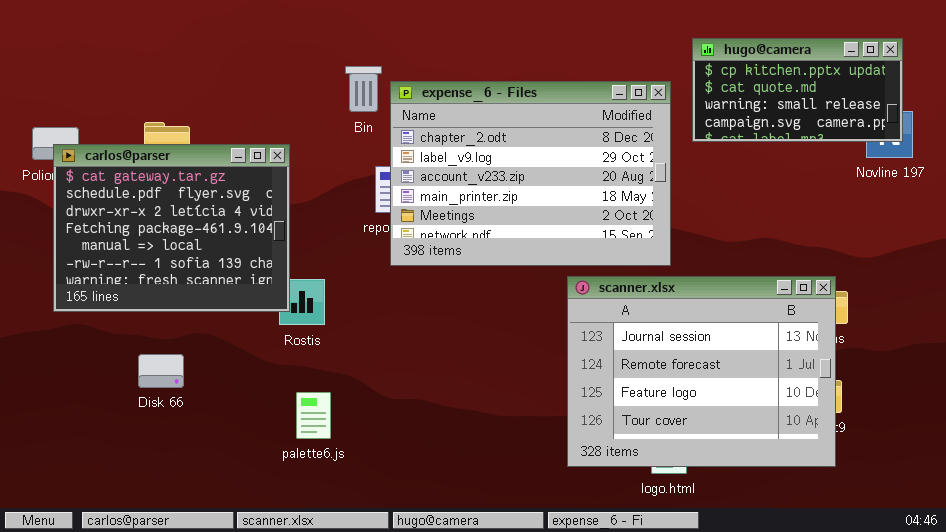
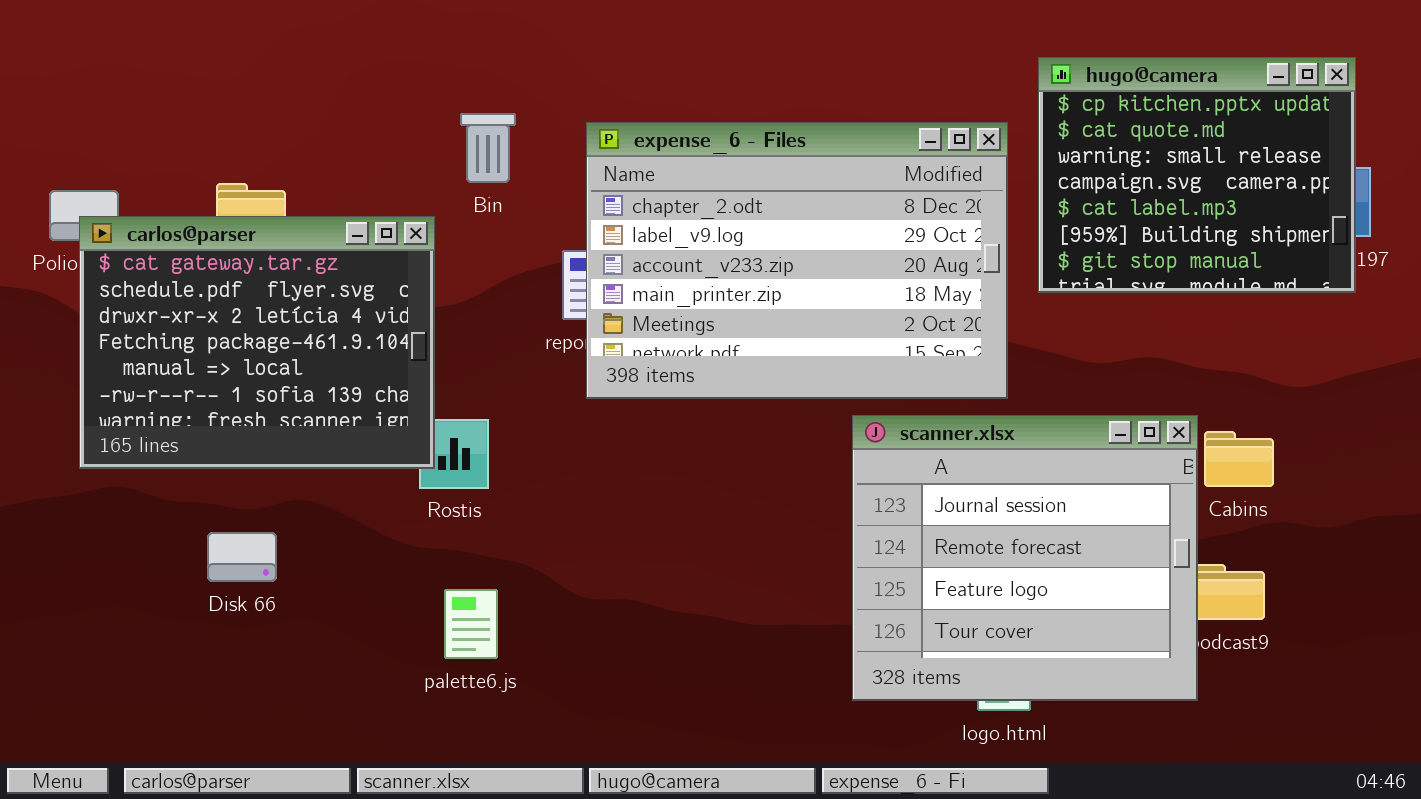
hugo@camera: [692,38,903,142] -> [1038,57,1356,293], resized
Bin: [345,66,382,112] -> [460,113,516,183], moved
scanner.xlsx: [567,276,836,467] -> [852,415,1198,701], resized

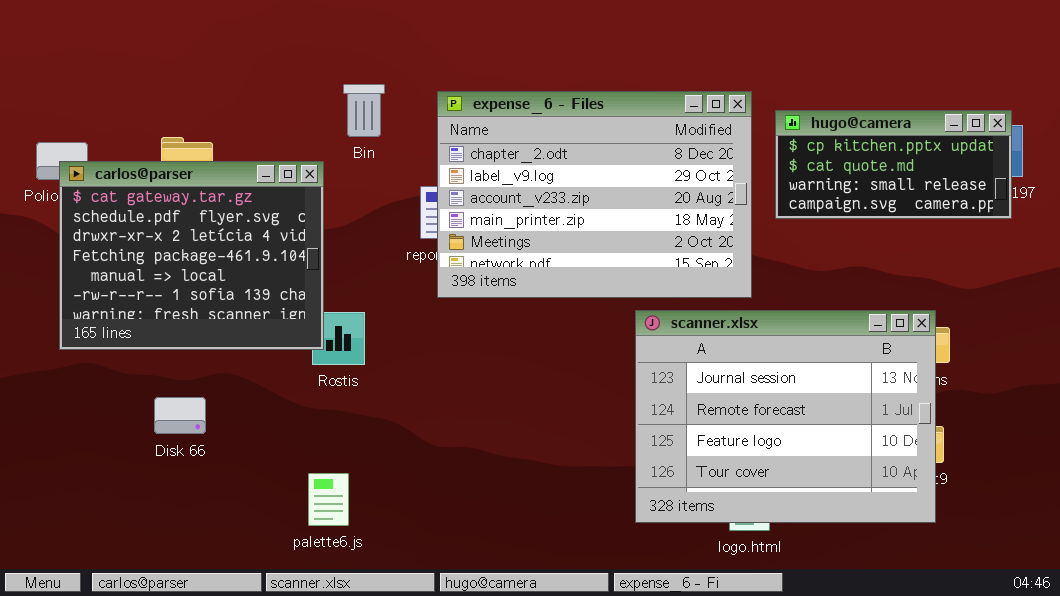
hugo@camera: [1038,57,1356,293] -> [775,110,1012,219], resized
scanner.xlsx: [852,415,1198,701] -> [635,310,936,523], resized
palette6.js: [444,589,498,659] -> [308,473,349,526], moved

